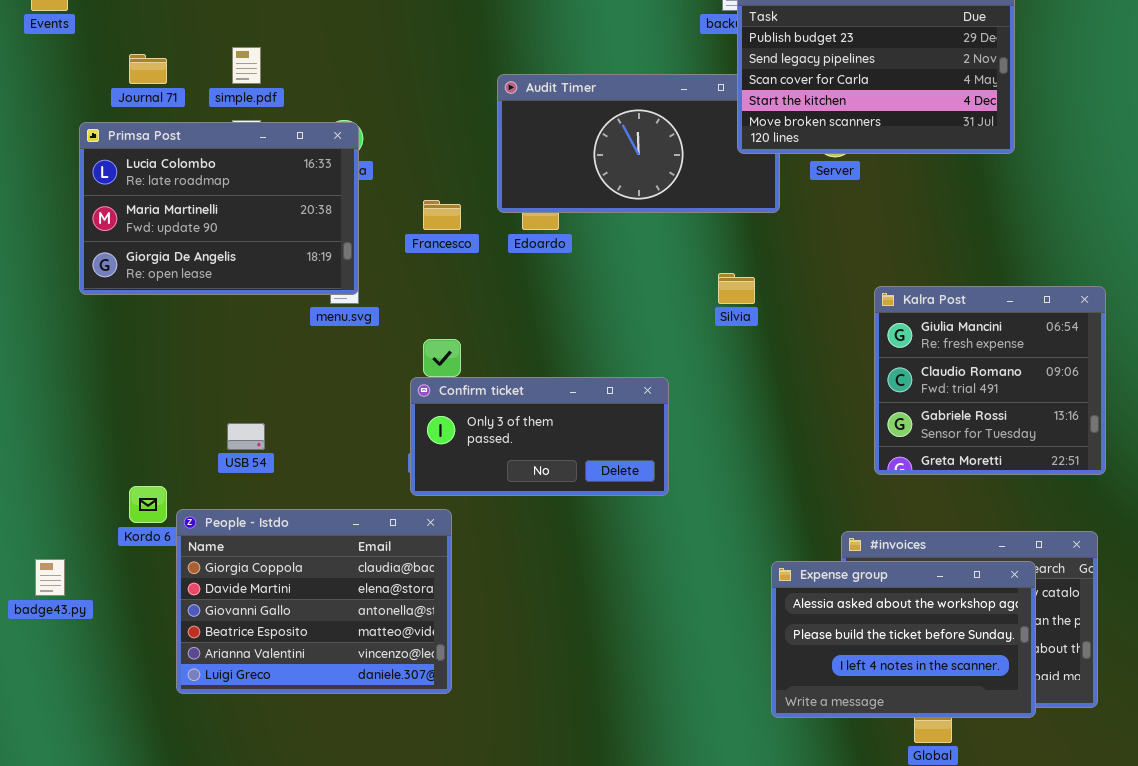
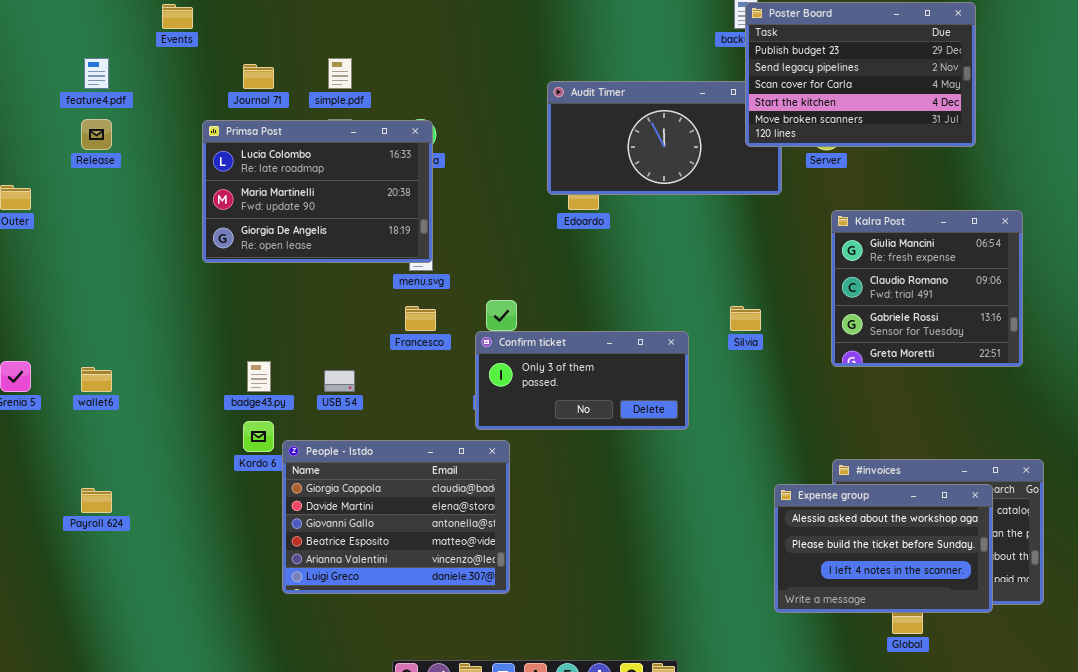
Francesco: [423,200,461,230] -> [405,306,436,331], moved
Silvia: [718,273,755,304] -> [730,306,761,331], moved
Kalra Post: [874,286,1106,475] -> [831,210,1023,367], moved
badge43.py: [35,559,65,596] -> [247,361,271,392], moved

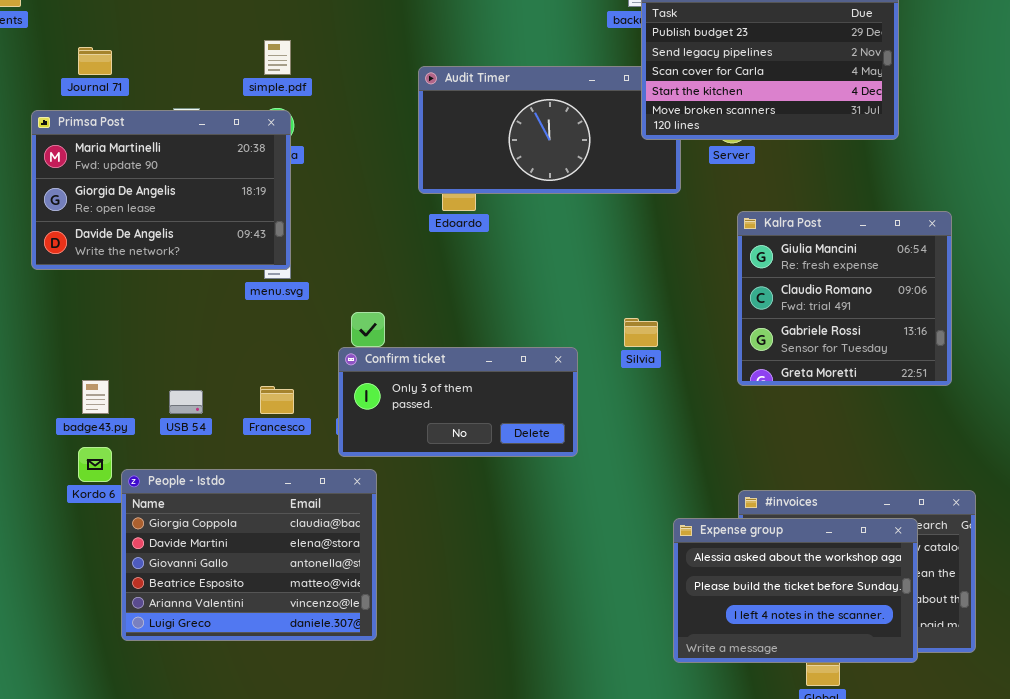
simple.pdf: [328,58,352,89] -> [264,40,291,75], moved
Primsa Post: [202,120,433,263] -> [31,110,291,270], scrolled down 1 row
Francesco: [405,306,436,331] -> [260,386,294,414], moved

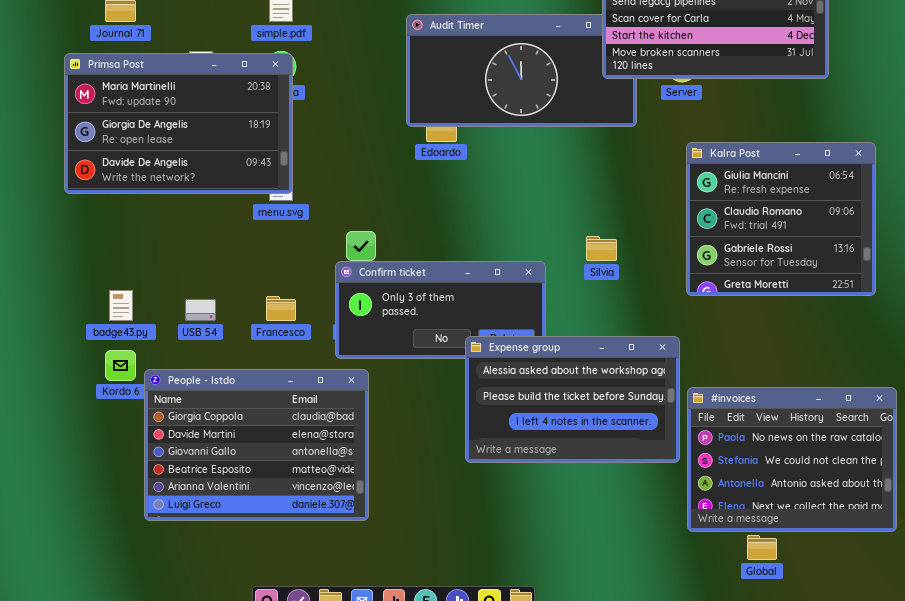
Expense group: [673,518,918,663] -> [465,336,680,463], moved

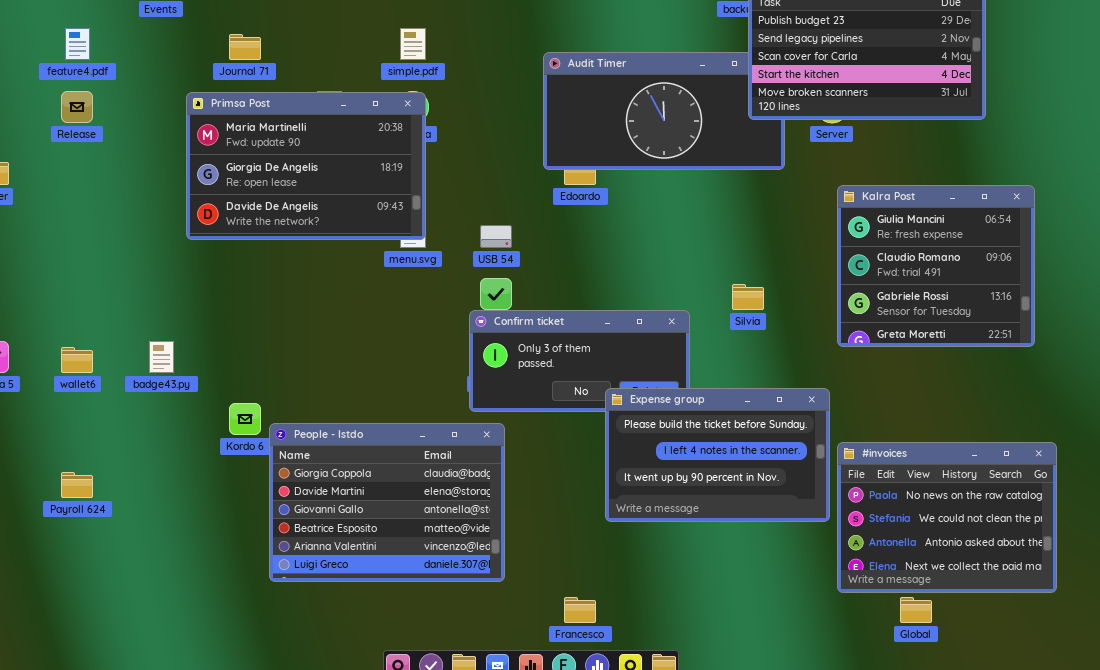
badge43.py: [109,290,133,321] -> [149,341,174,373], moved
Francesco: [266,296,296,321] -> [564,597,596,623], moved
USB 54: [185,299,216,321] -> [480,225,512,248], moved
Expense group: [465,336,680,463] -> [605,388,830,522], scrolled down 1 row

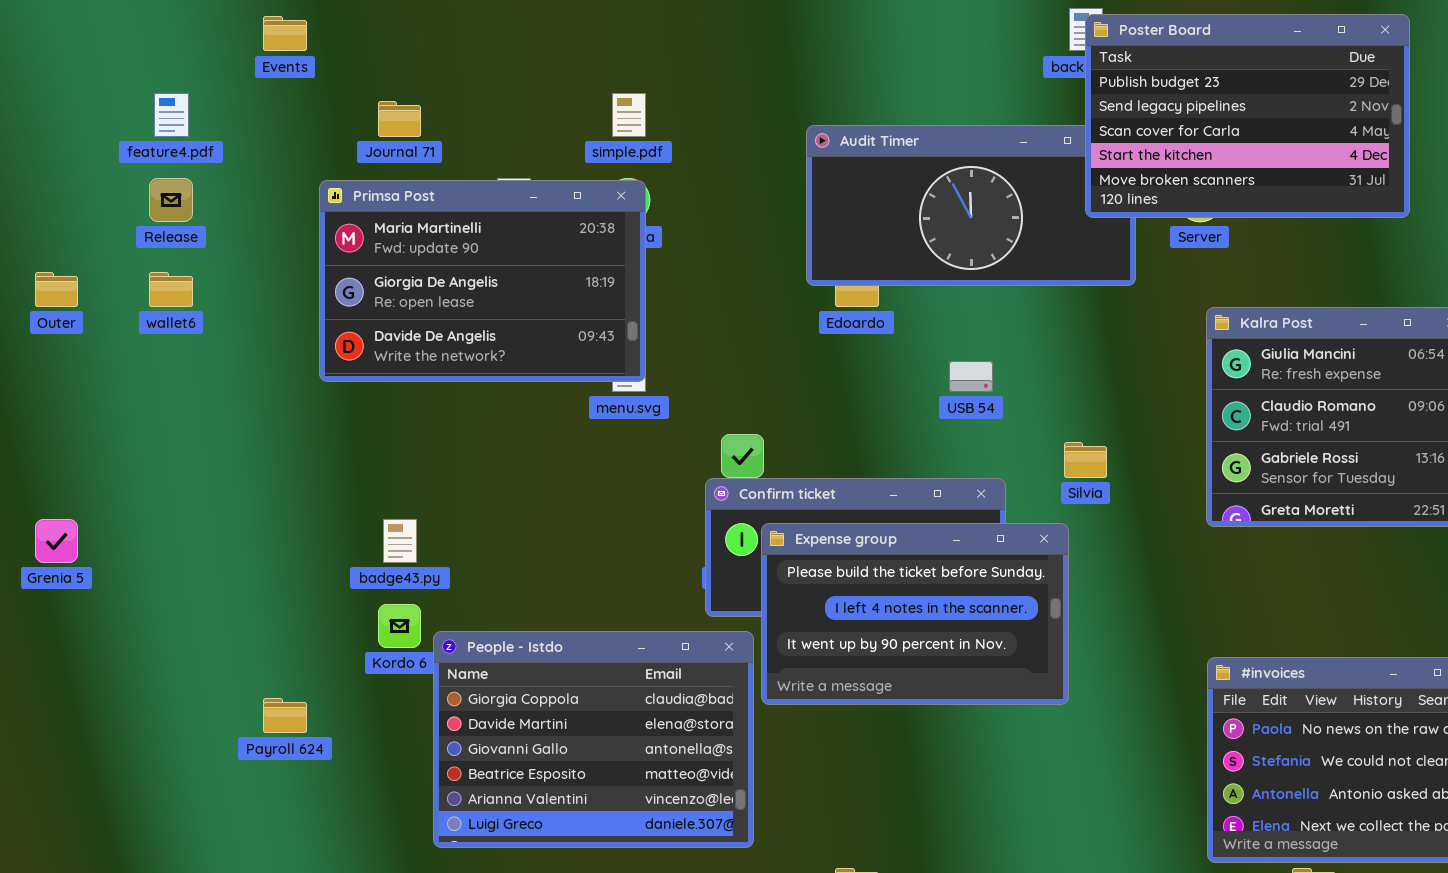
USB 54: [480,225,512,248] -> [949,361,993,392], moved
badge43.py: [149,341,174,373] -> [383,519,417,563], moved
wallet6: [61,347,93,373] -> [149,272,193,307], moved
Expense group: [605,388,830,522] -> [761,523,1069,705], moved
Payroll 624: [61,472,93,498] -> [263,698,307,733], moved

